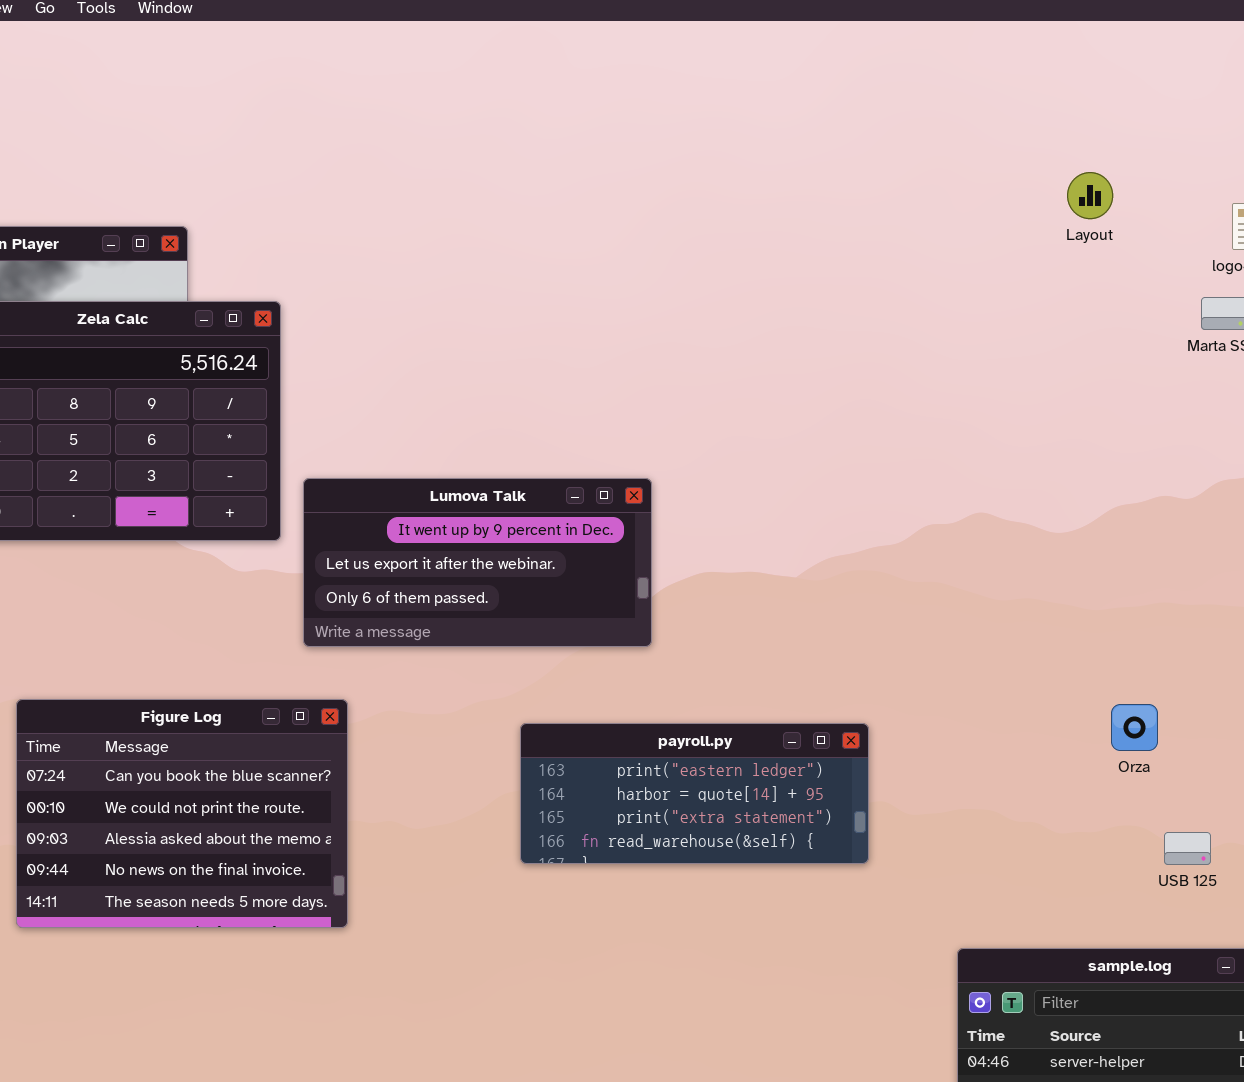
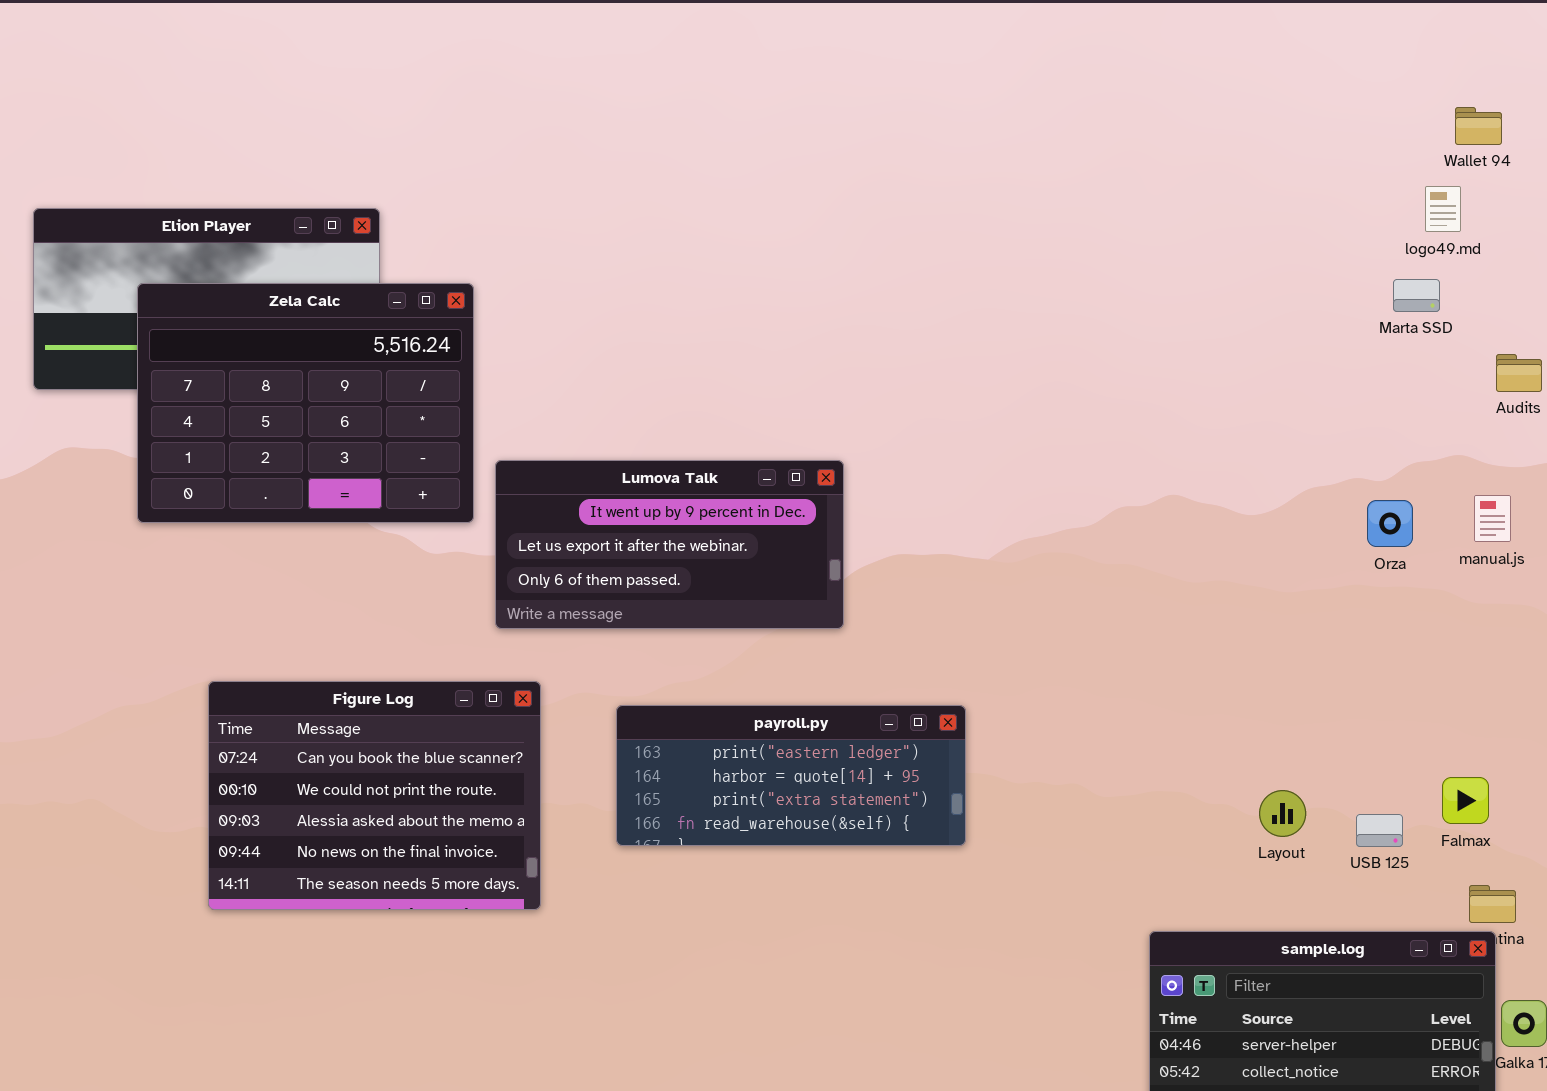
Layout: [1067,172,1113,219] -> [1259,790,1306,837], moved
Orza: [1111,704,1158,751] -> [1367,500,1413,547], moved
payroll.py: [520,723,869,864] -> [616,705,966,846], moved

